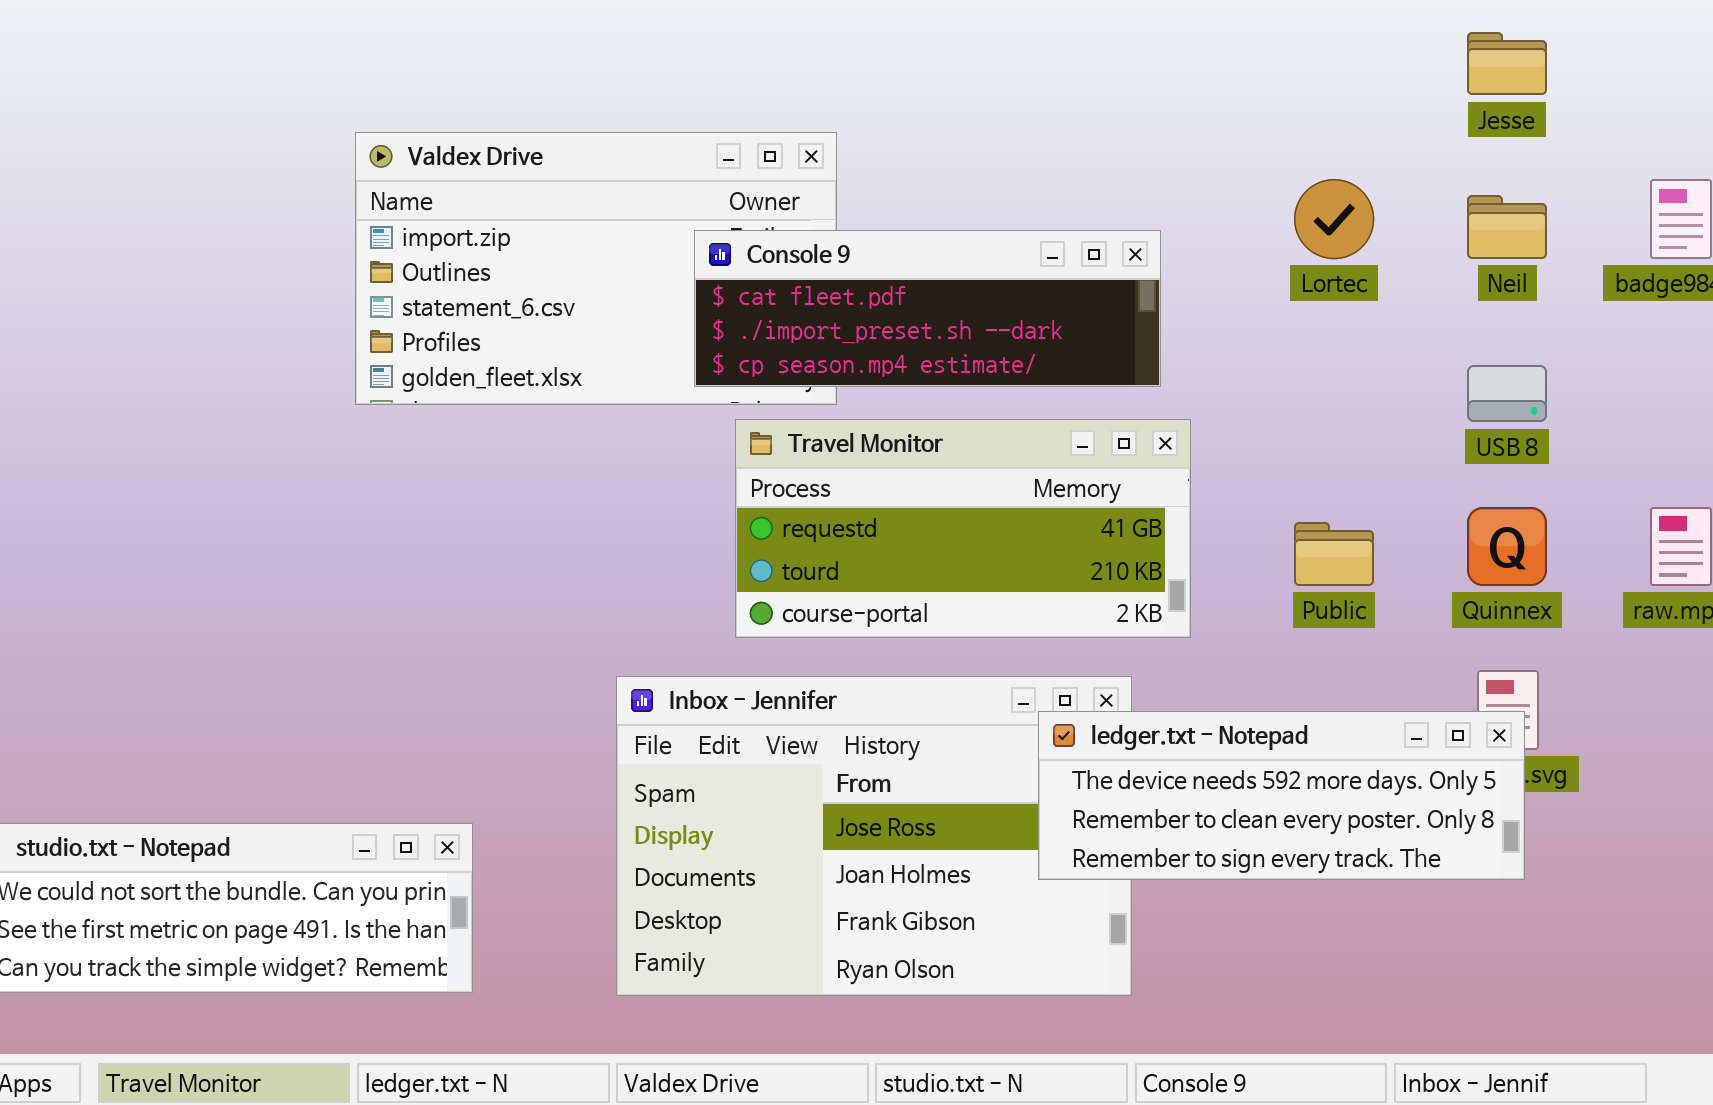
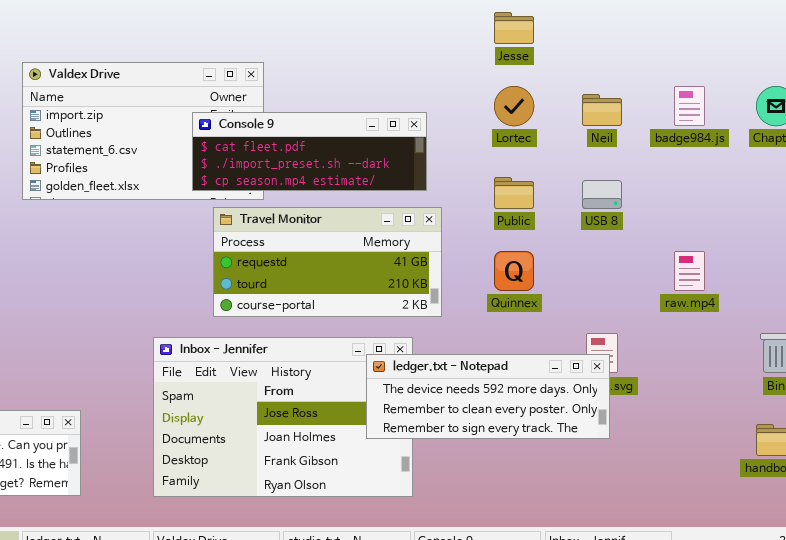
Jesse: [1467,32,1547,95] -> [494,12,534,44], moved
Quinnex: [1467,507,1547,586] -> [494,251,534,291], moved
Public: [1294,522,1374,586] -> [494,177,534,209], moved

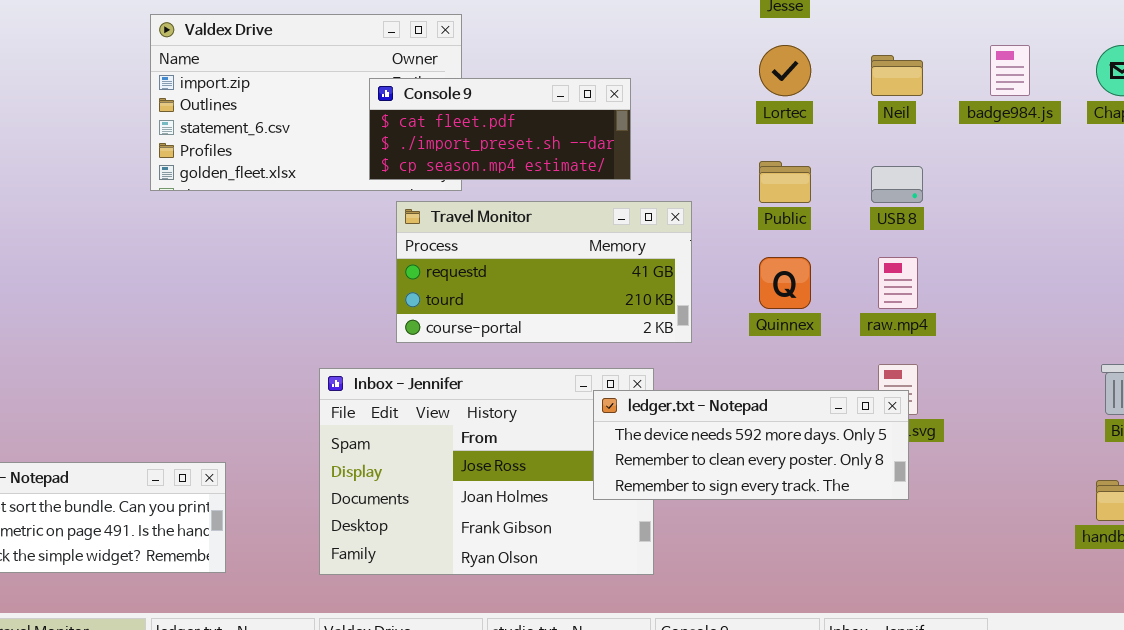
Console 9: [192,112,427,191] -> [369,78,631,180], resized
raw.mp4: [674,251,705,291] -> [878,257,918,309], moved

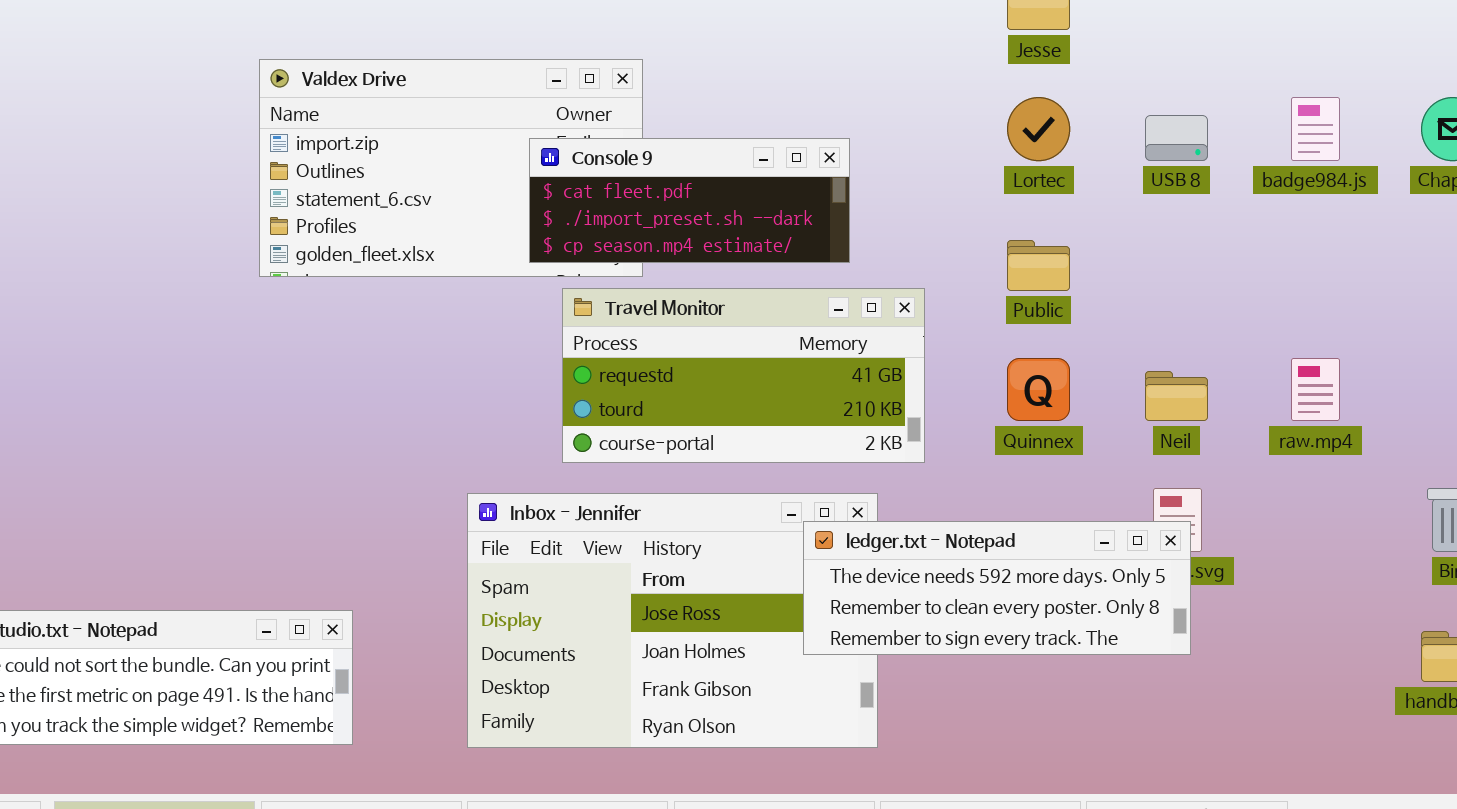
Neil: [871,55,923,96] -> [1145,371,1208,421], moved
USB 8: [871,166,923,203] -> [1145,115,1208,161], moved
raw.mp4: [878,257,918,309] -> [1291,358,1340,421], moved

